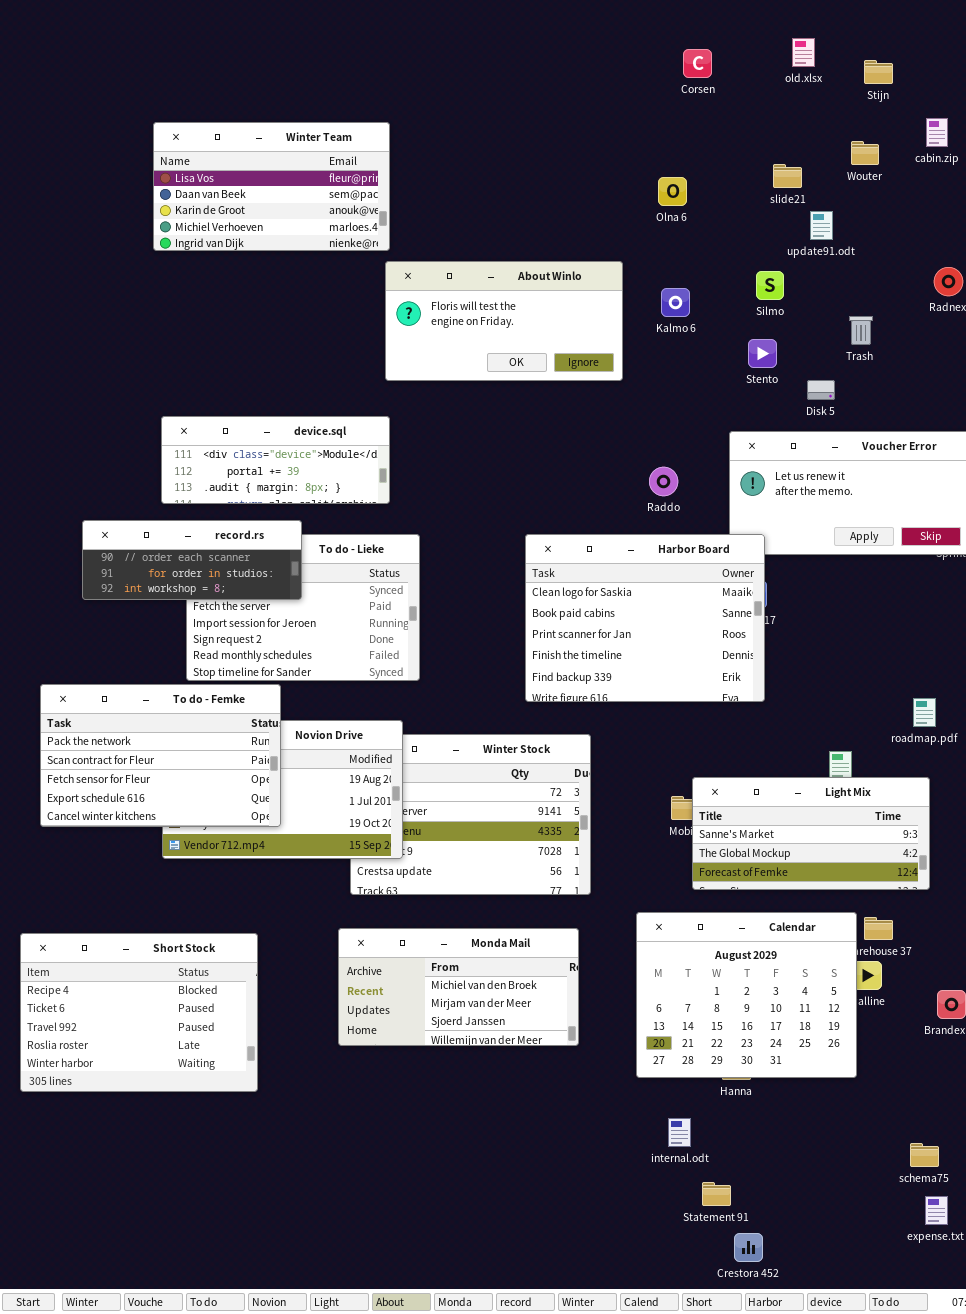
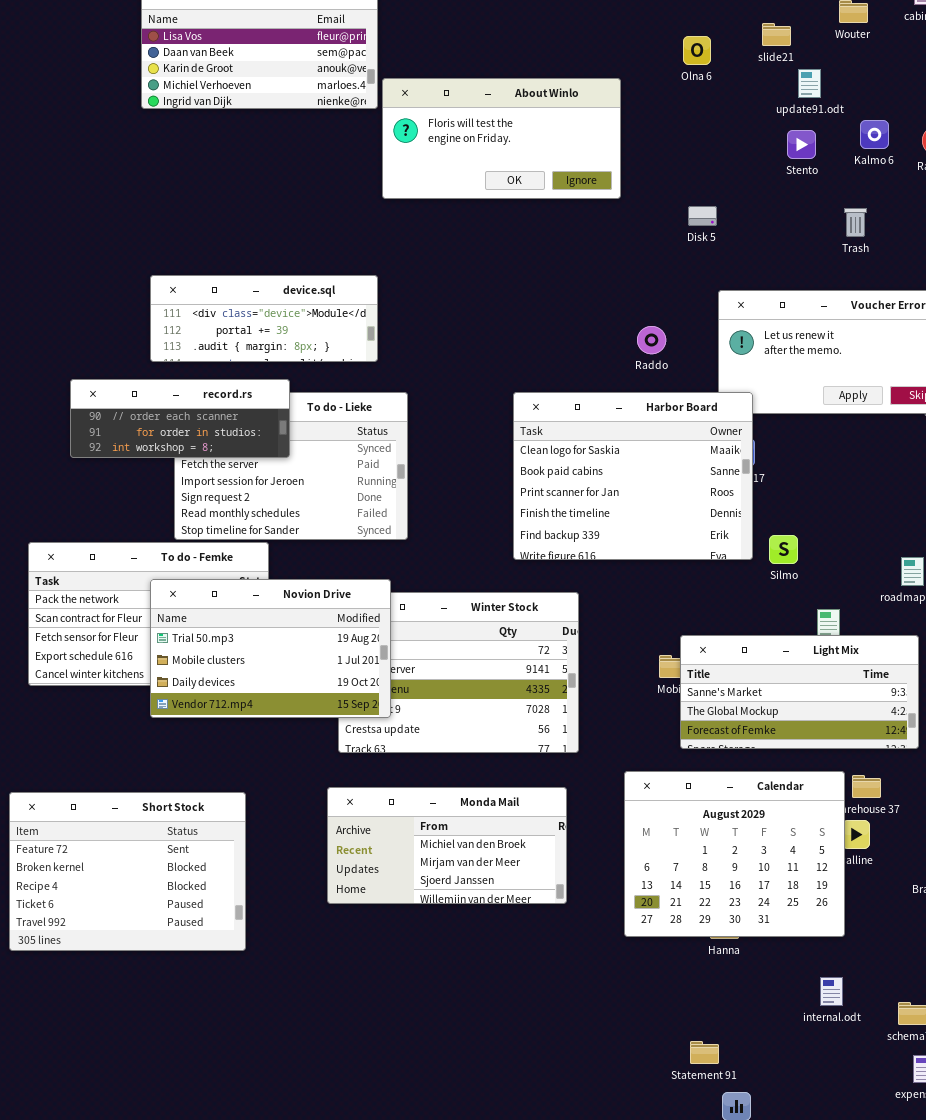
Olna 6: [658,177,687,206] -> [683,36,711,65], moved
About Winlo: [385,261,623,381] -> [382,78,621,199], moved
Silmo: [756,271,784,300] -> [769,535,798,564], moved
Kalmo 6: [661,288,690,317] -> [860,120,889,149], moved
Trash: [849,316,873,345] -> [844,208,867,237], moved
Stento: [748,339,777,368] -> [787,130,816,159], moved
Disk 5: [807,380,835,400] -> [688,206,717,226], moved
Novion Drive: [162,720,403,859] -> [150,579,391,718], raised
Short Stock: [20,933,258,1092] -> [9,792,246,951], scrolled up 2 rows
internal.odt: [668,1118,691,1147] -> [820,977,843,1006], moved

